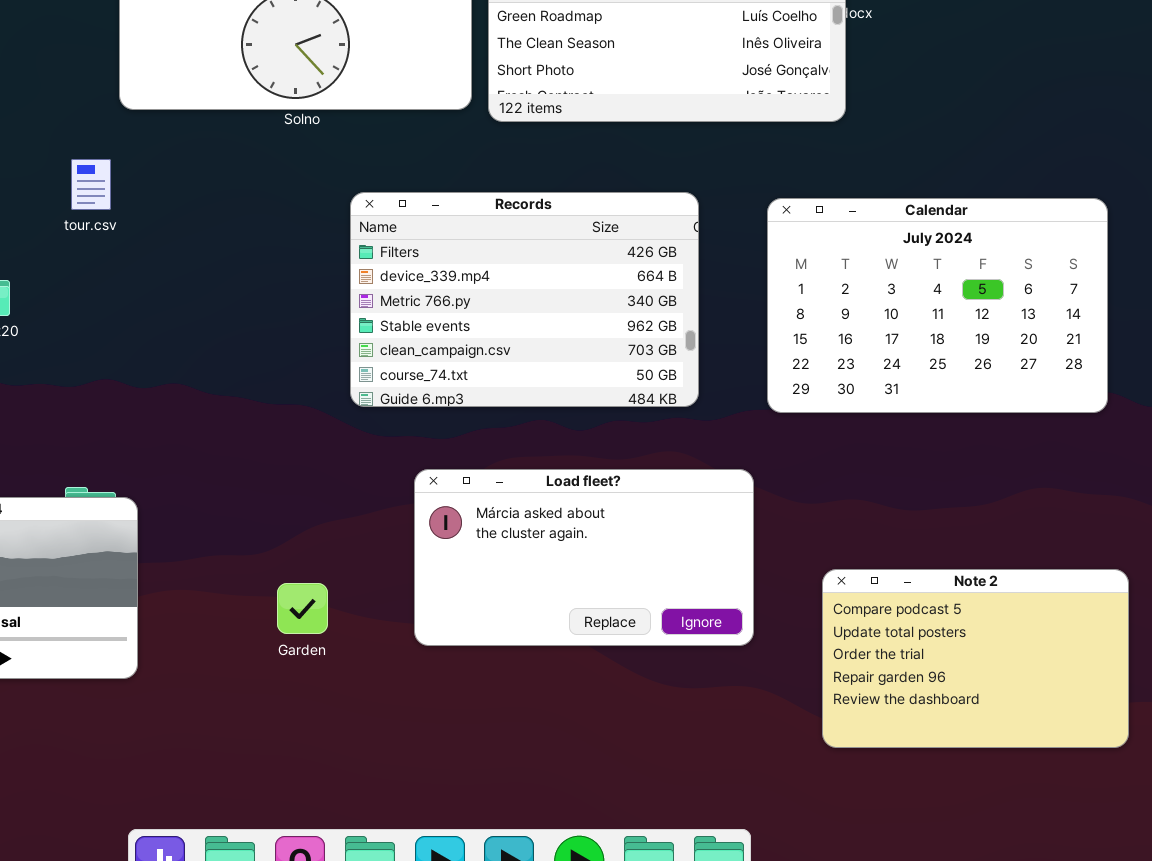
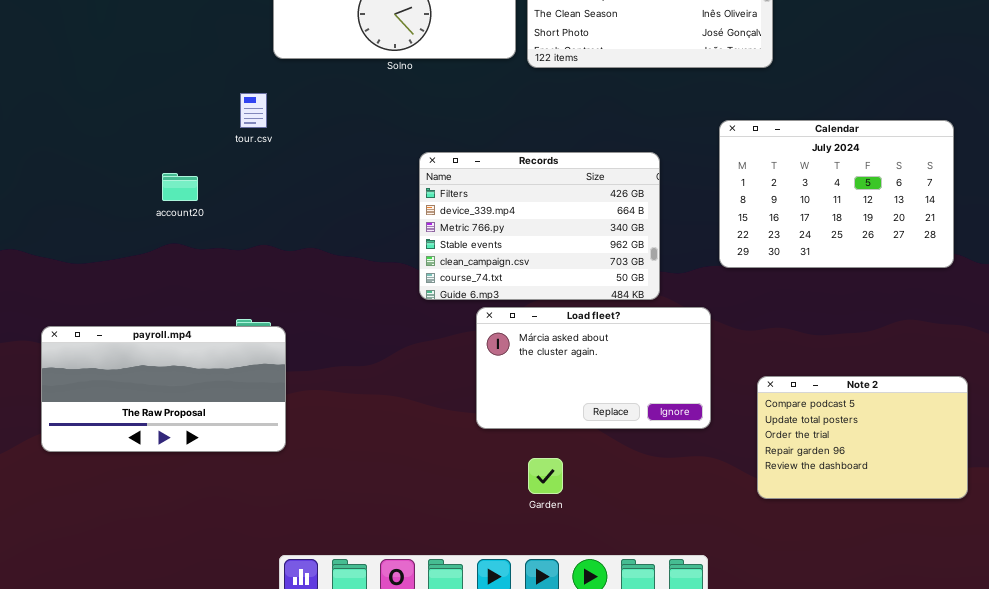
Records: [350,192,699,407] -> [419,152,660,300], moved
Garden: [277,583,328,634] -> [528,458,563,494], moved

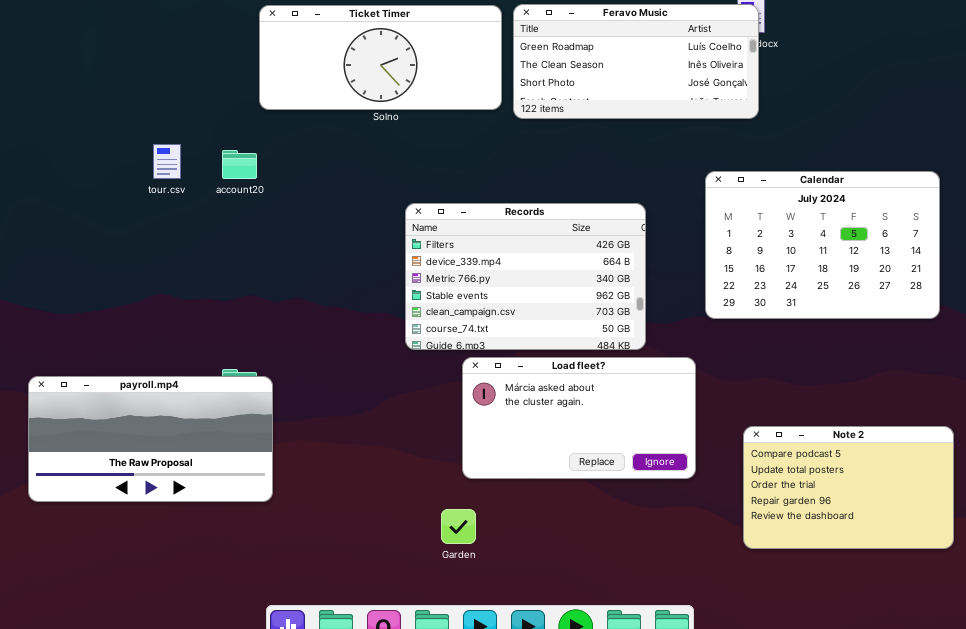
tour.csv: [240,93,267,128] -> [153,144,181,179], moved
account20: [162,173,198,201] -> [222,150,257,179], moved
Garden: [528,458,563,494] -> [441,509,476,544], moved

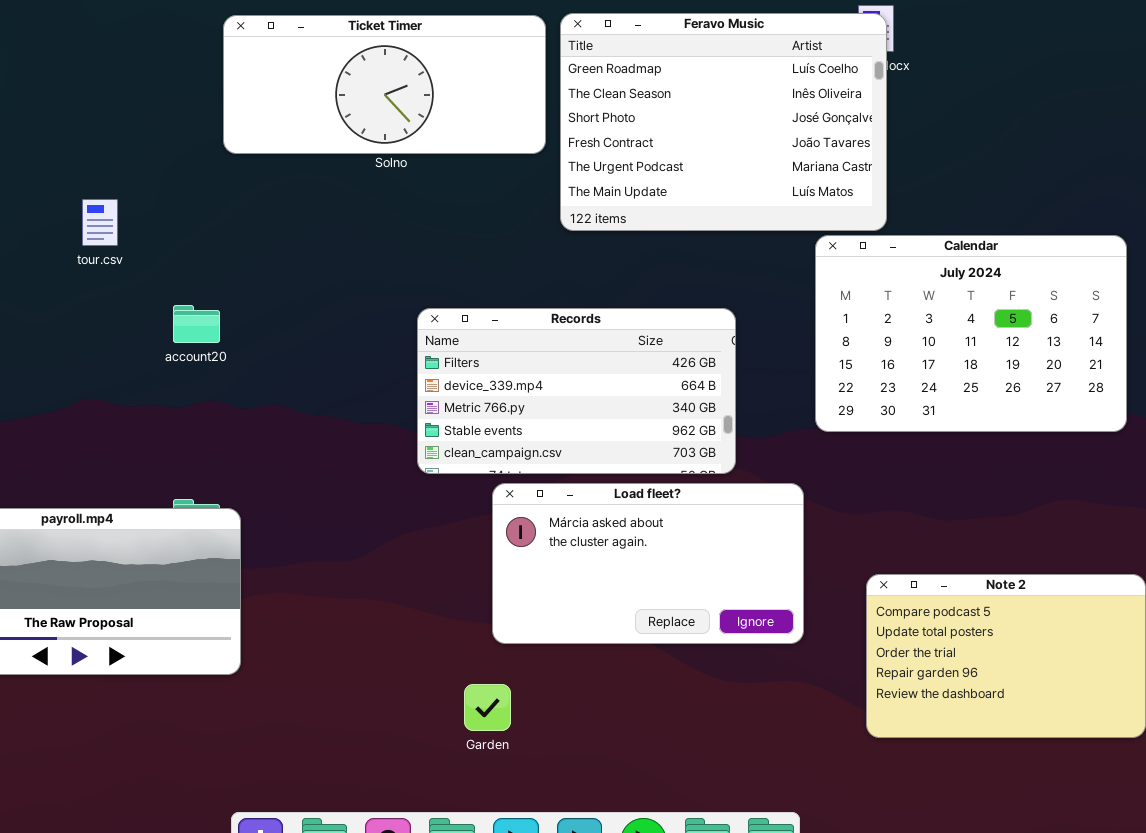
Feravo Music: [513,4,759,119] -> [560,13,887,231], resized
account20: [222,150,257,179] -> [173,305,220,343], moved
Records: [405,203,646,350] -> [417,308,736,474], resized

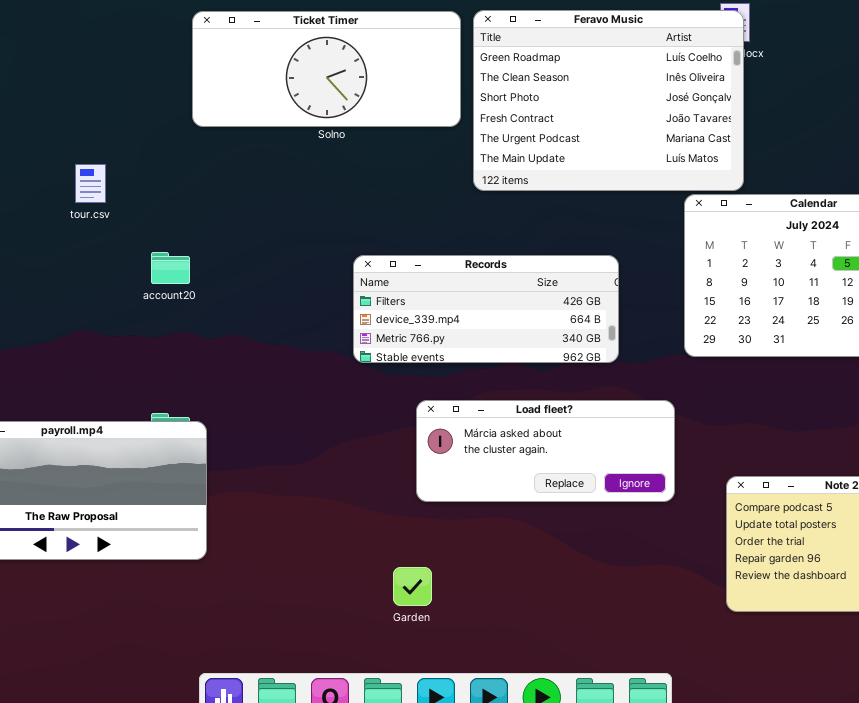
Records: [417,308,736,474] -> [353,255,619,363], resized
Load fleet?: [492,483,804,644] -> [416,400,675,502], resized

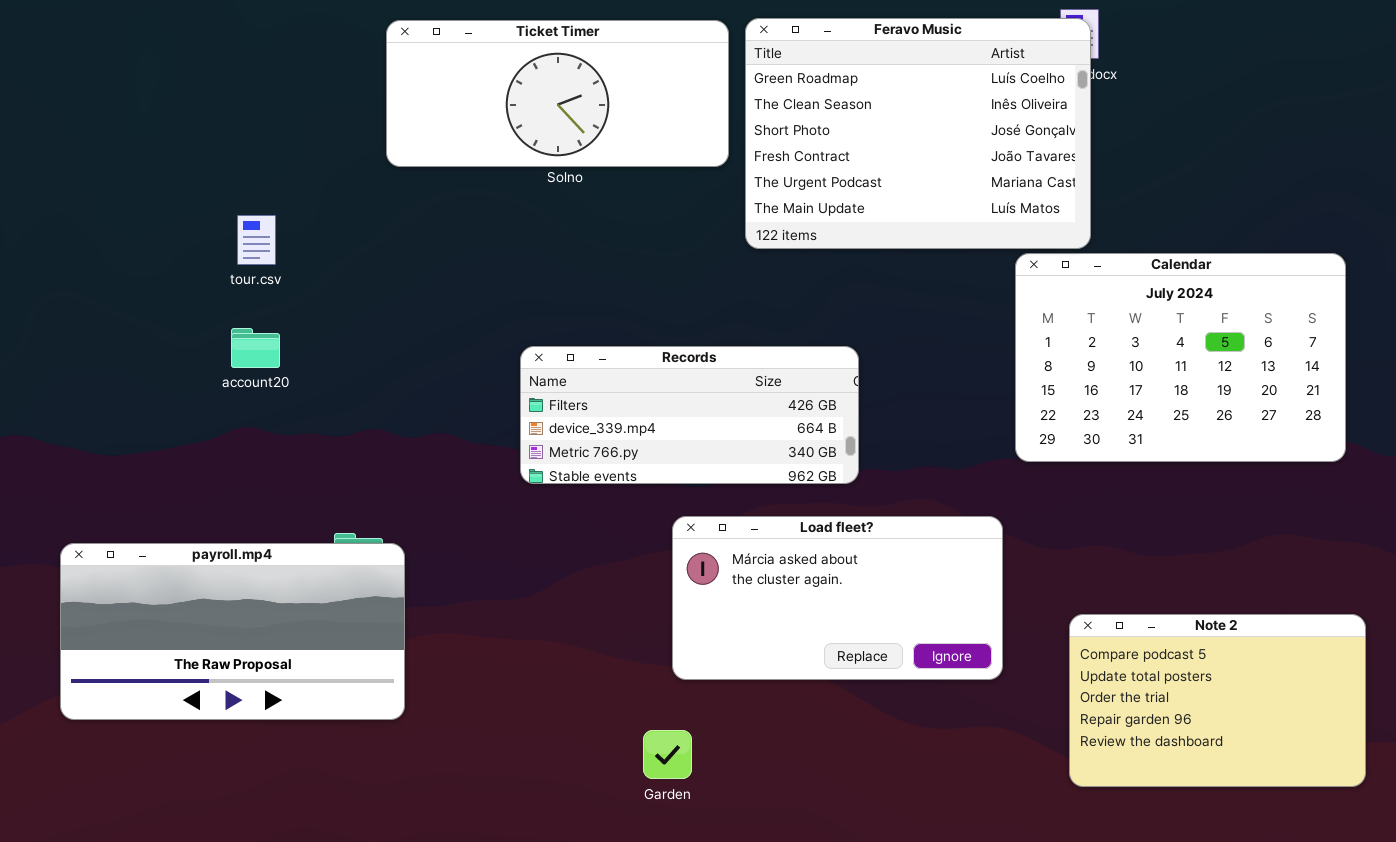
account20: [151,252,190,284] -> [231,328,280,368], moved
Records: [353,255,619,363] -> [520,346,859,484], moved
Load fleet?: [416,400,675,502] -> [672,516,1003,680], resized

